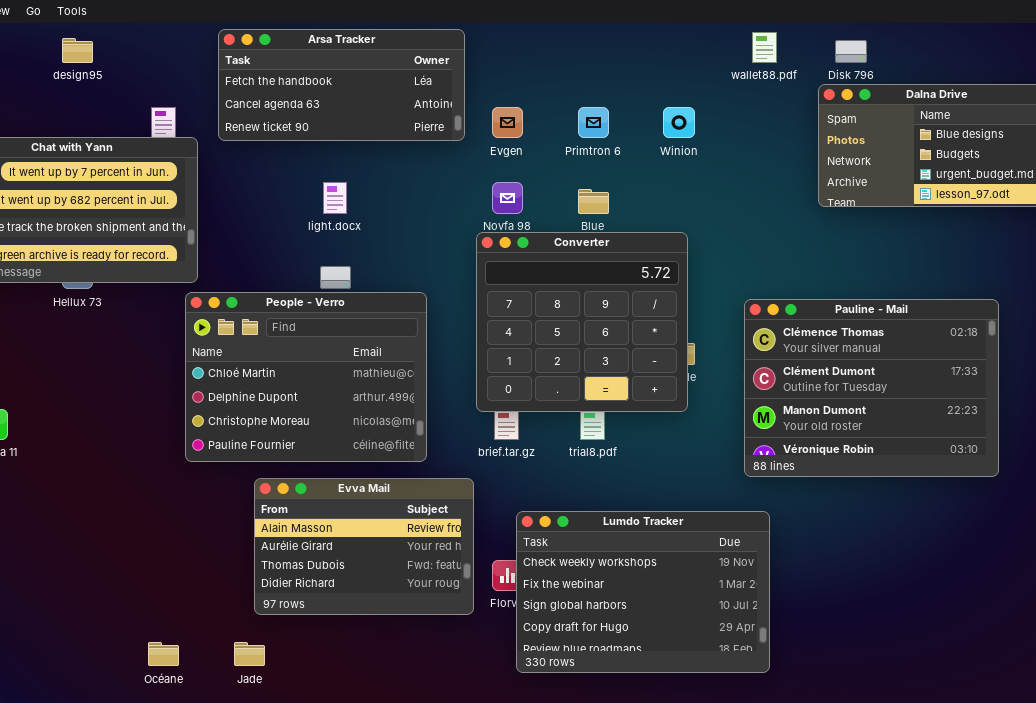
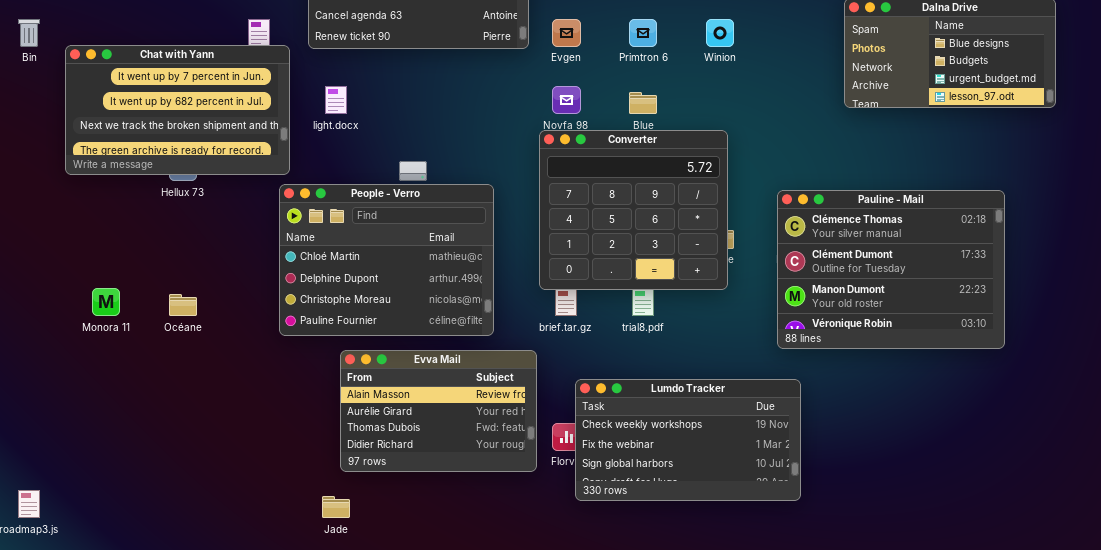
light.docx: [323,182,347,214] -> [325,86,347,114], moved
Lumdo Tracker: [516,511,770,673] -> [575,379,801,501], resized
Océane: [148,642,179,666] -> [169,294,197,316], moved

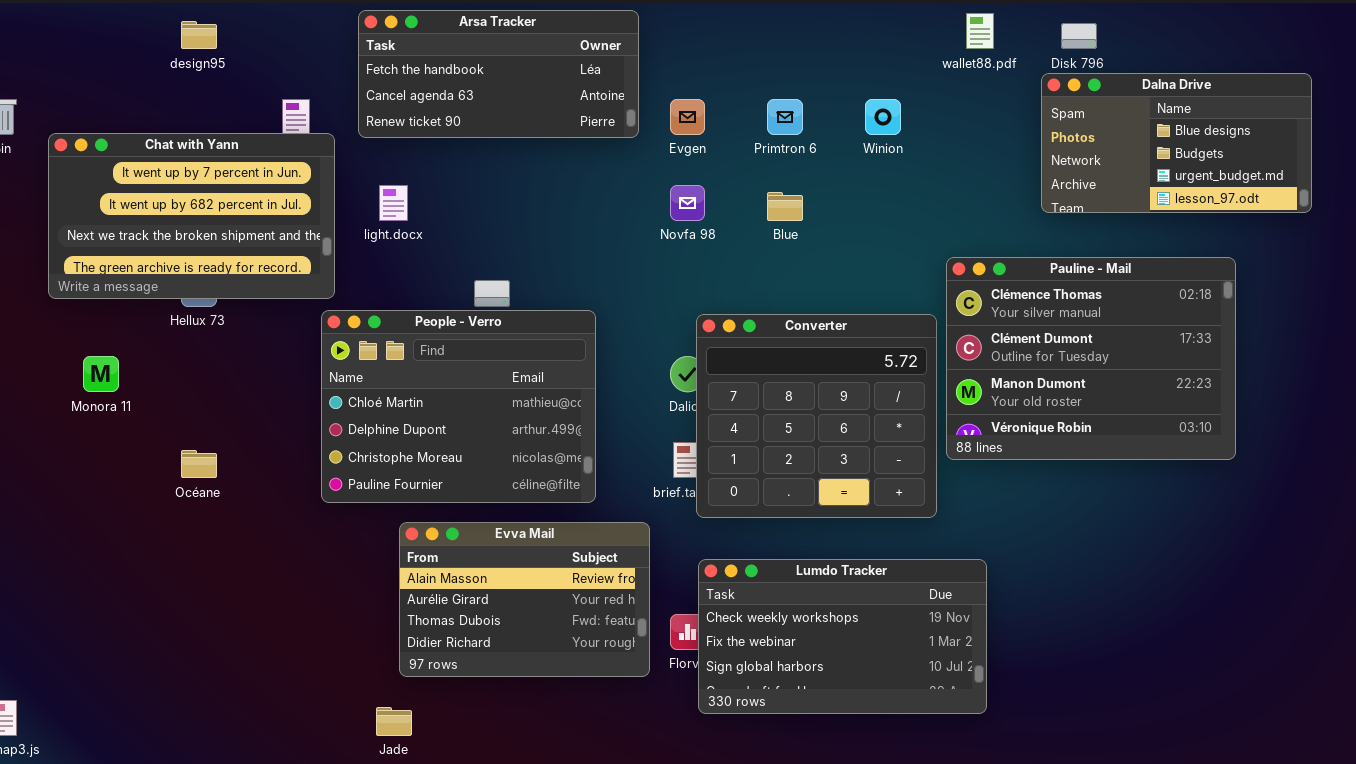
Converter: [539,130,728,290] -> [696,314,937,518], moved
Pauline - Mail: [777,190,1005,349] -> [946,257,1236,460], moved
Monora 11: [92,288,120,316] -> [83,356,119,392], moved

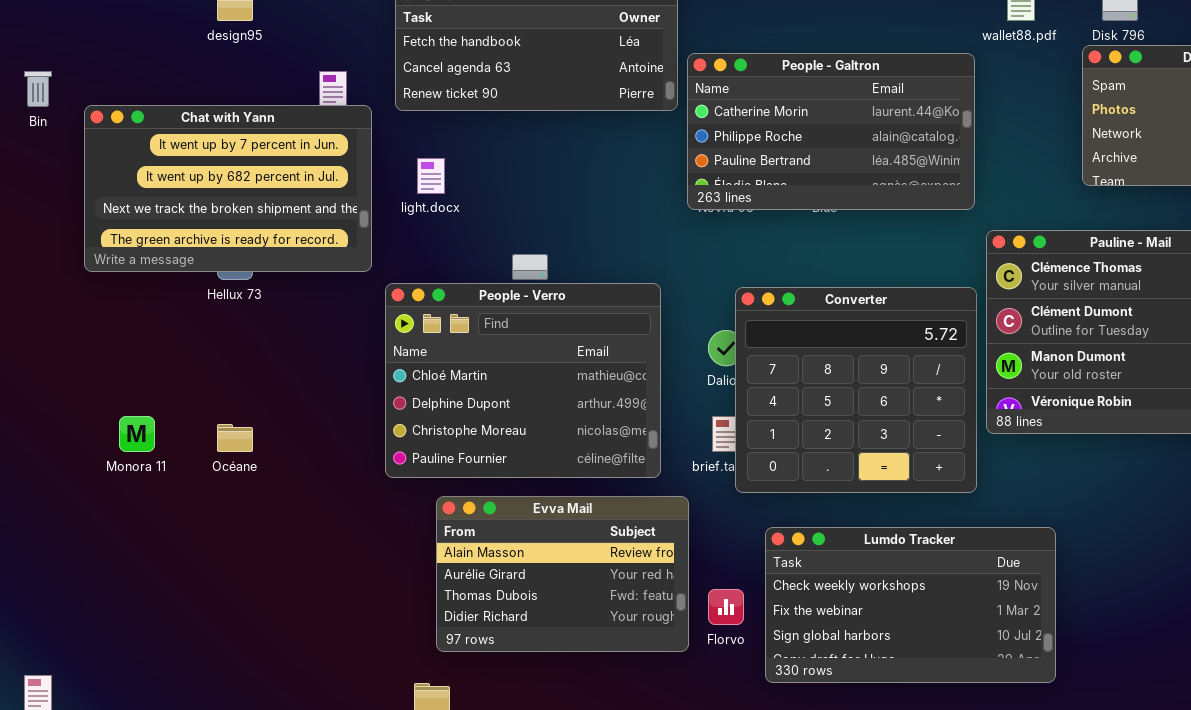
People - Galtron: none -> [687,53,975,210], opened
People - Verro: [321,310,596,503] -> [385,283,661,478], moved
Monora 11: [83,356,119,392] -> [119,416,155,452], moved
Lumdo Tracker: [698,559,987,714] -> [765,527,1056,683], moved

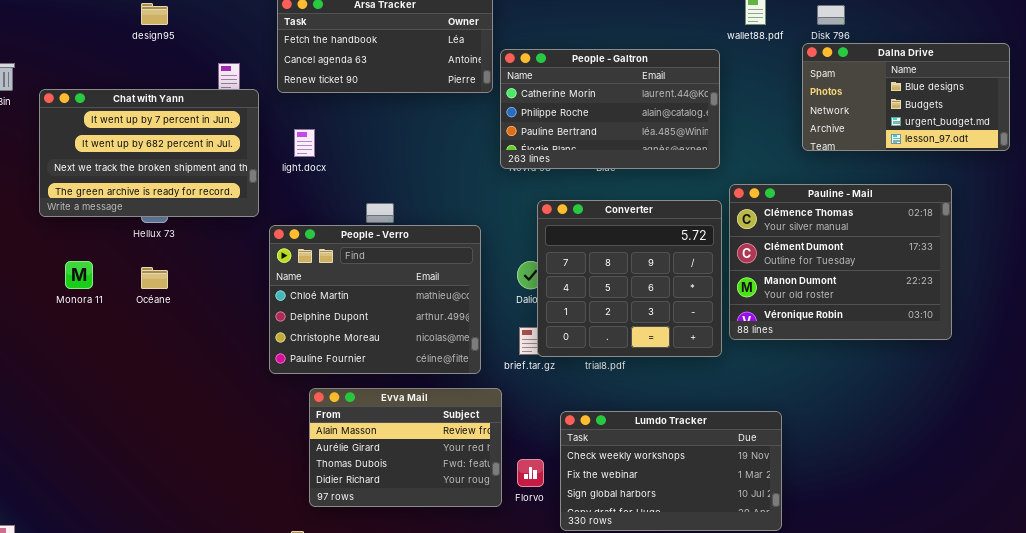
Converter: [735,287,977,493] -> [537,200,722,357], moved
Monora 11: [119,416,155,452] -> [65,261,93,289], moved
Océane: [217,424,253,452] -> [141,267,168,289], moved

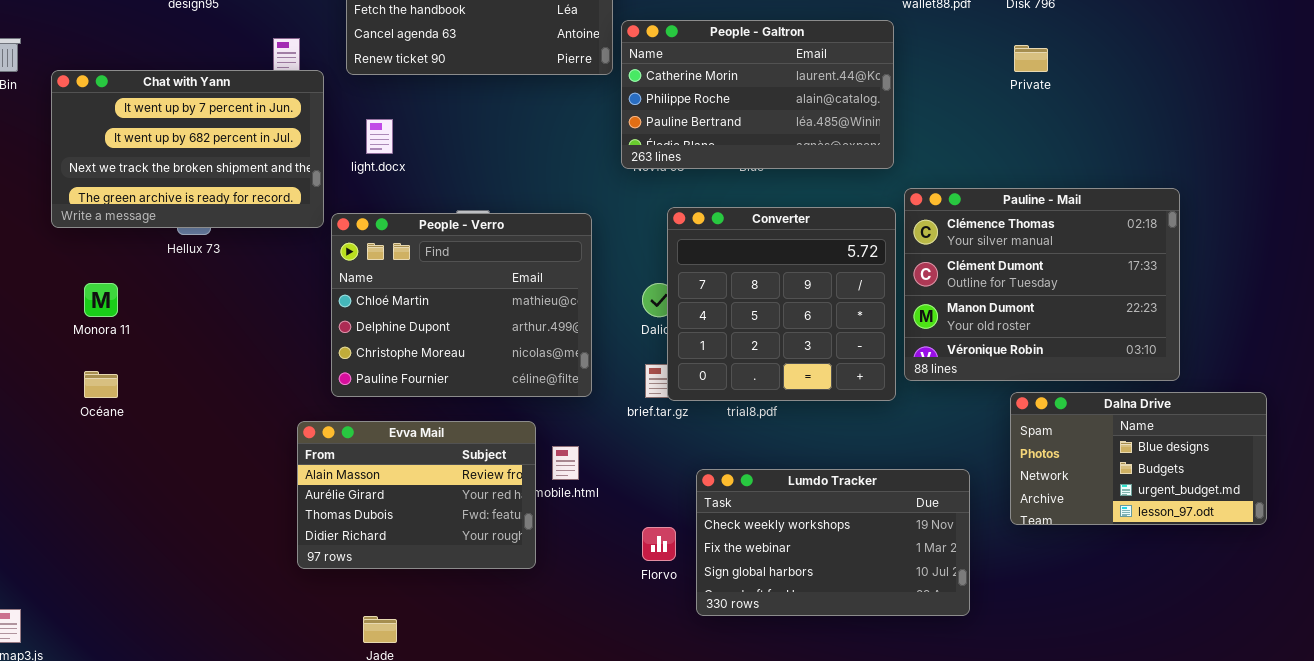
Dalna Drive: [802,43,1010,151] -> [1010,392,1267,525], moved
People - Verro: [269,225,481,374] -> [331,213,592,397], moved
Océane: [141,267,168,289] -> [84,371,118,398], moved
Evva Mail: [309,388,502,507] -> [297,421,536,569], moved

